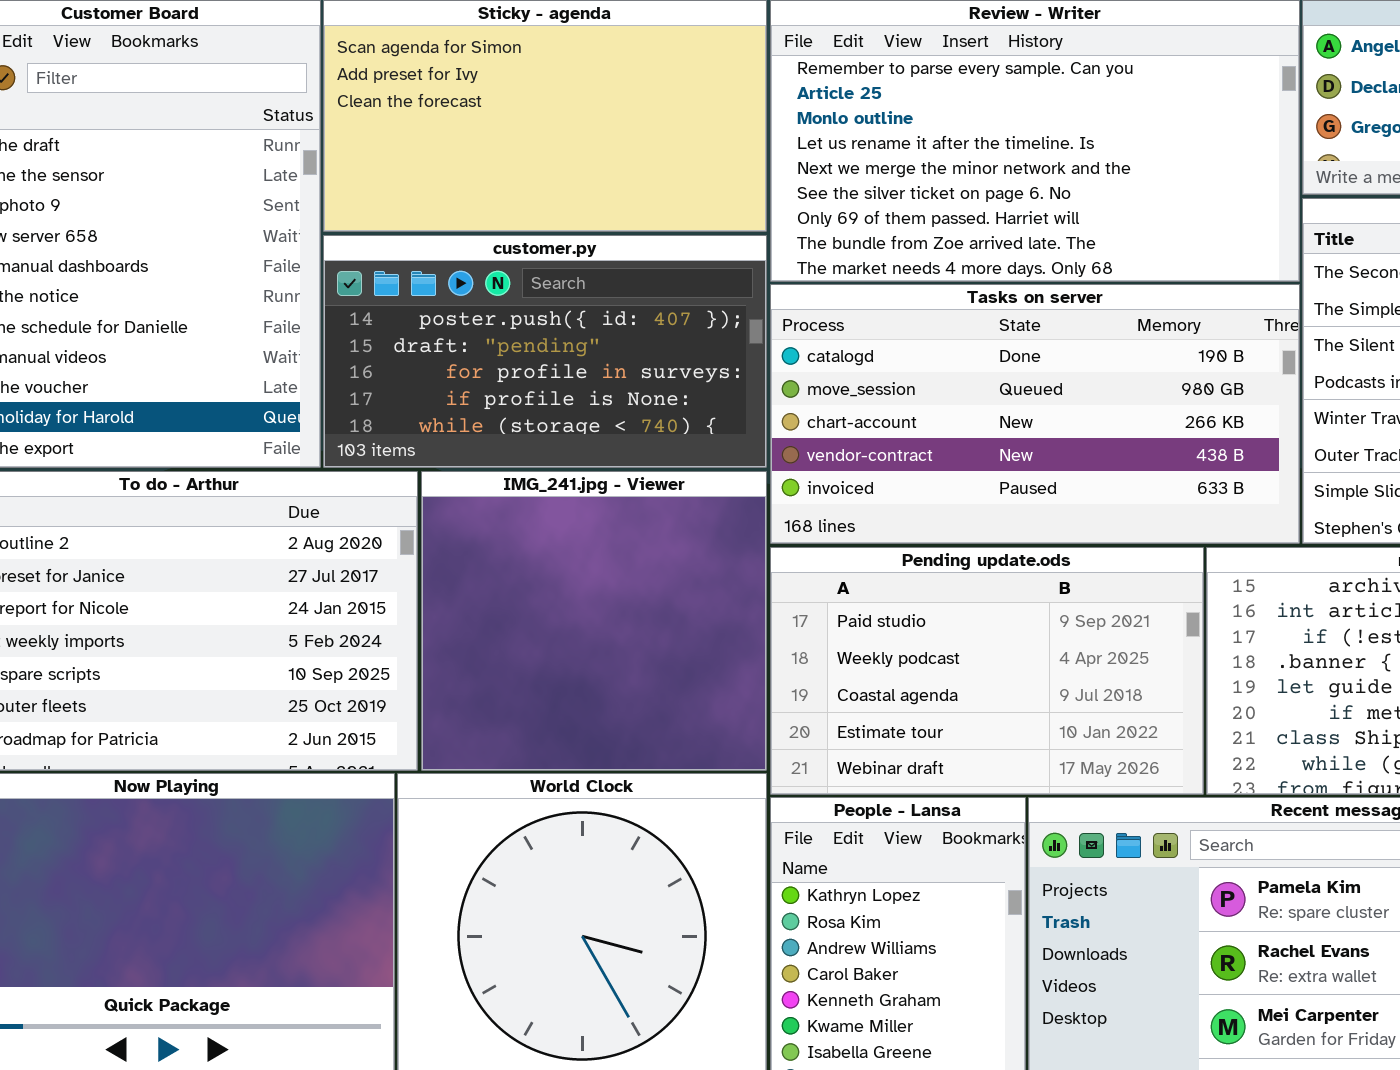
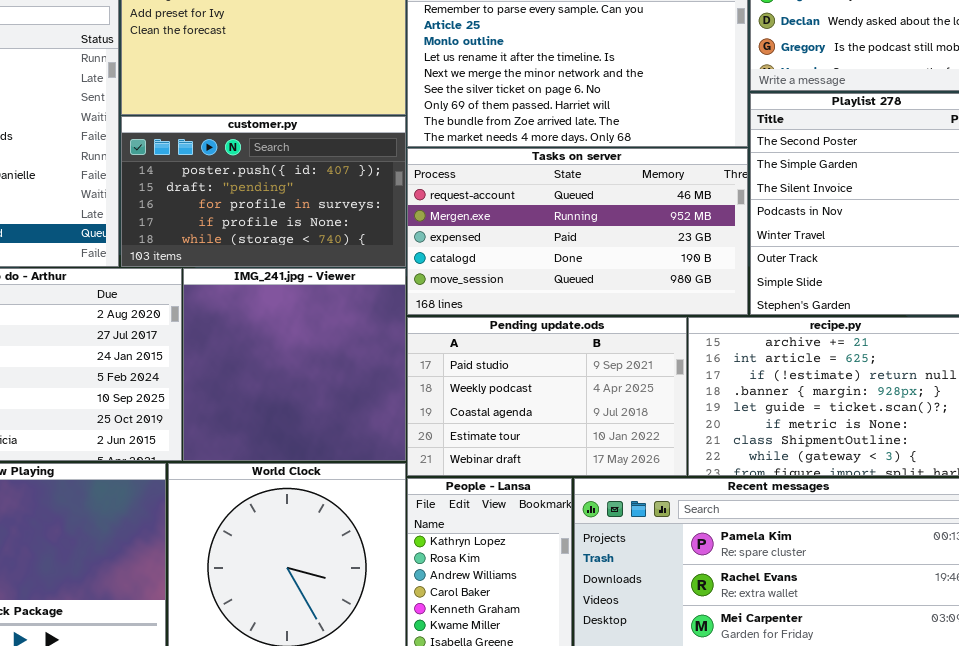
Tasks on server: [770,284,1300,544] -> [407,148,748,315], scrolled up 3 rows

